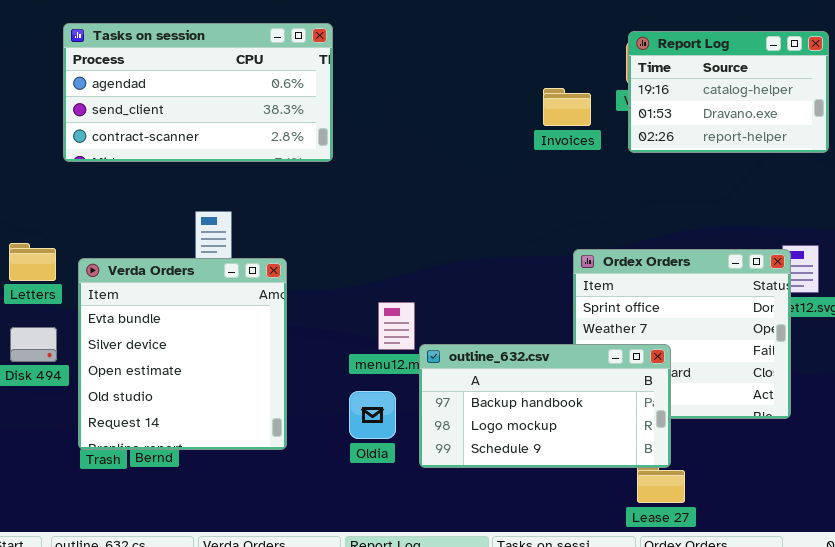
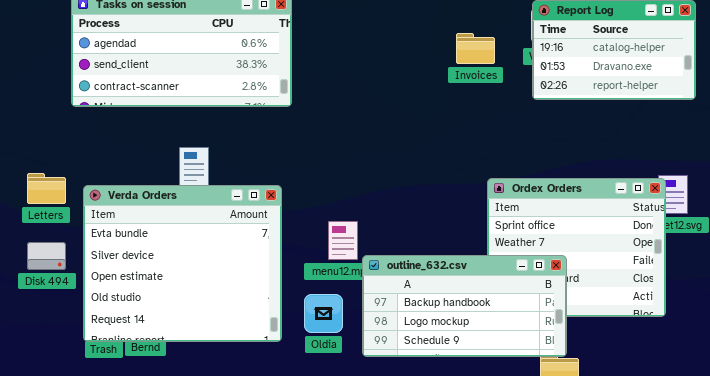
Invoices: [543,88,591,126] -> [456,33,495,64], moved
Verda Orders: [78,258,287,450] -> [83,185,282,342], resized

